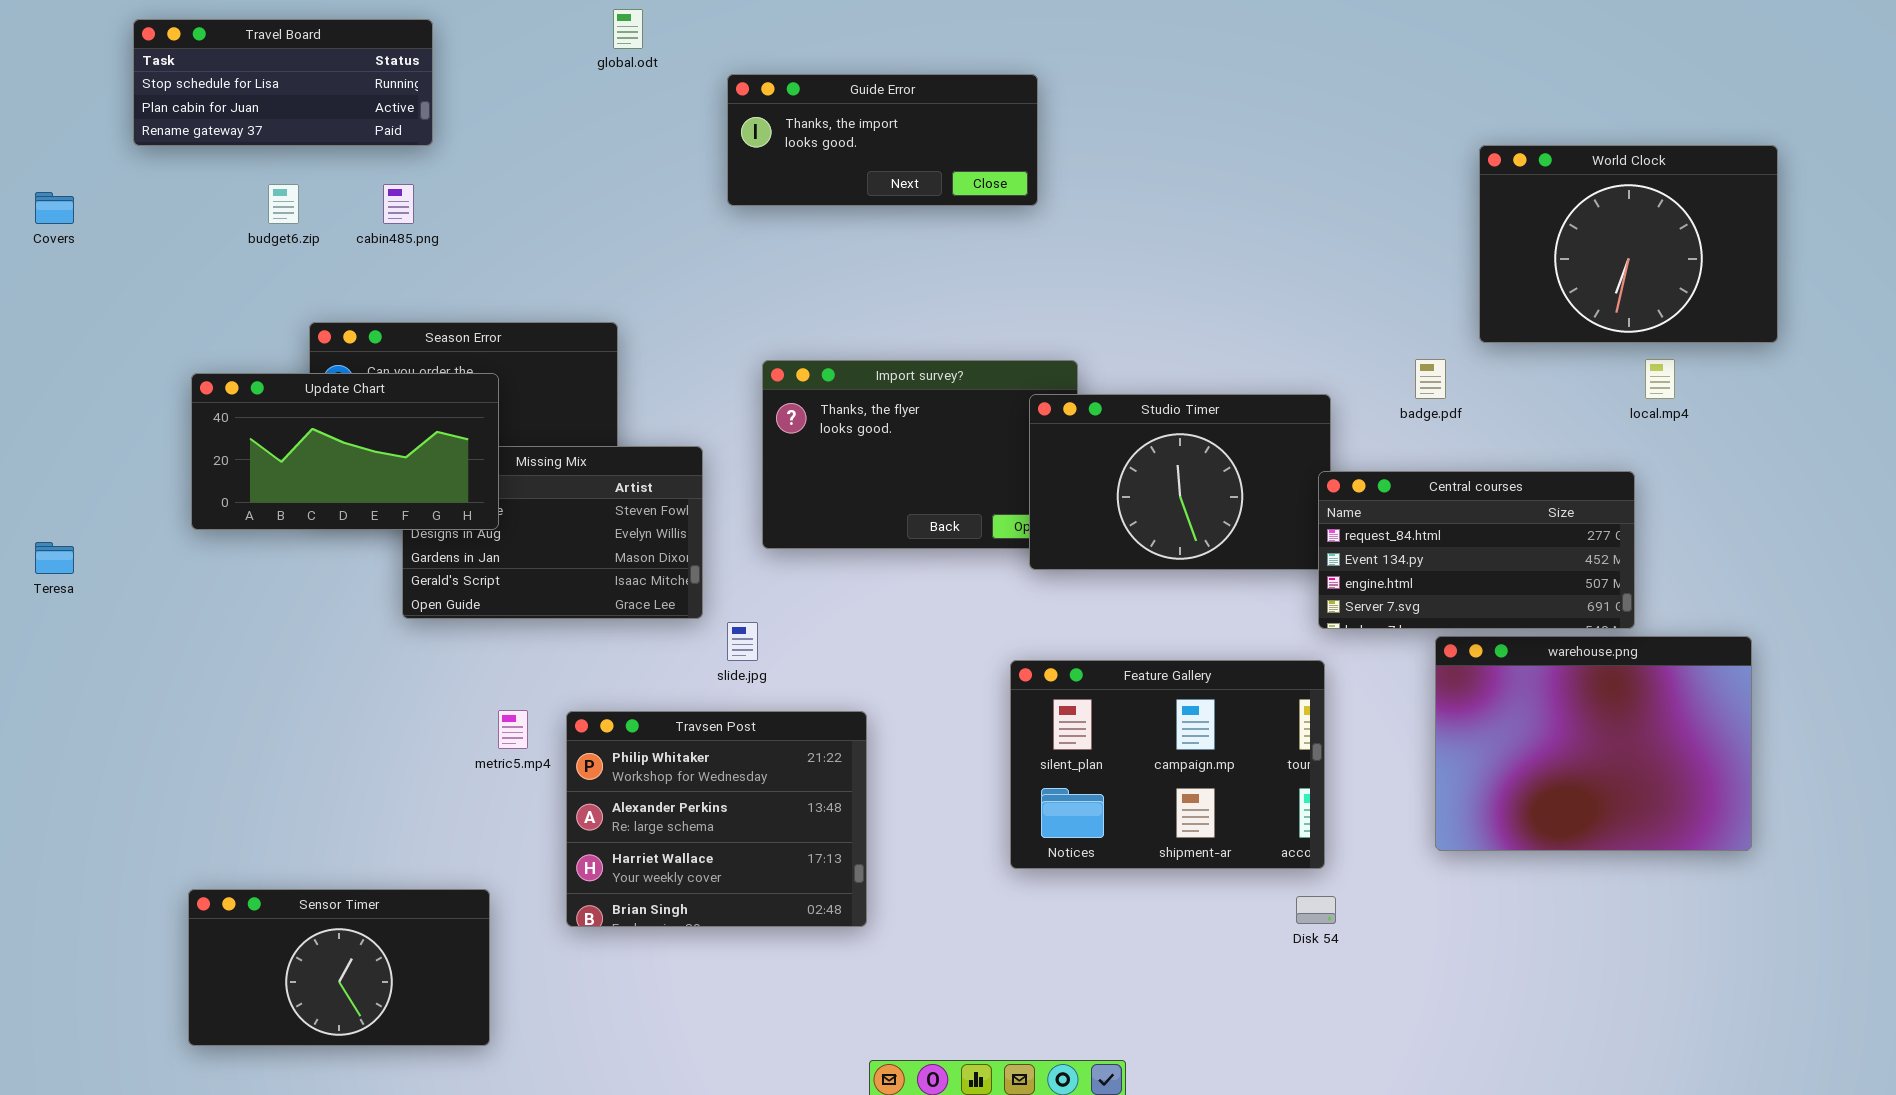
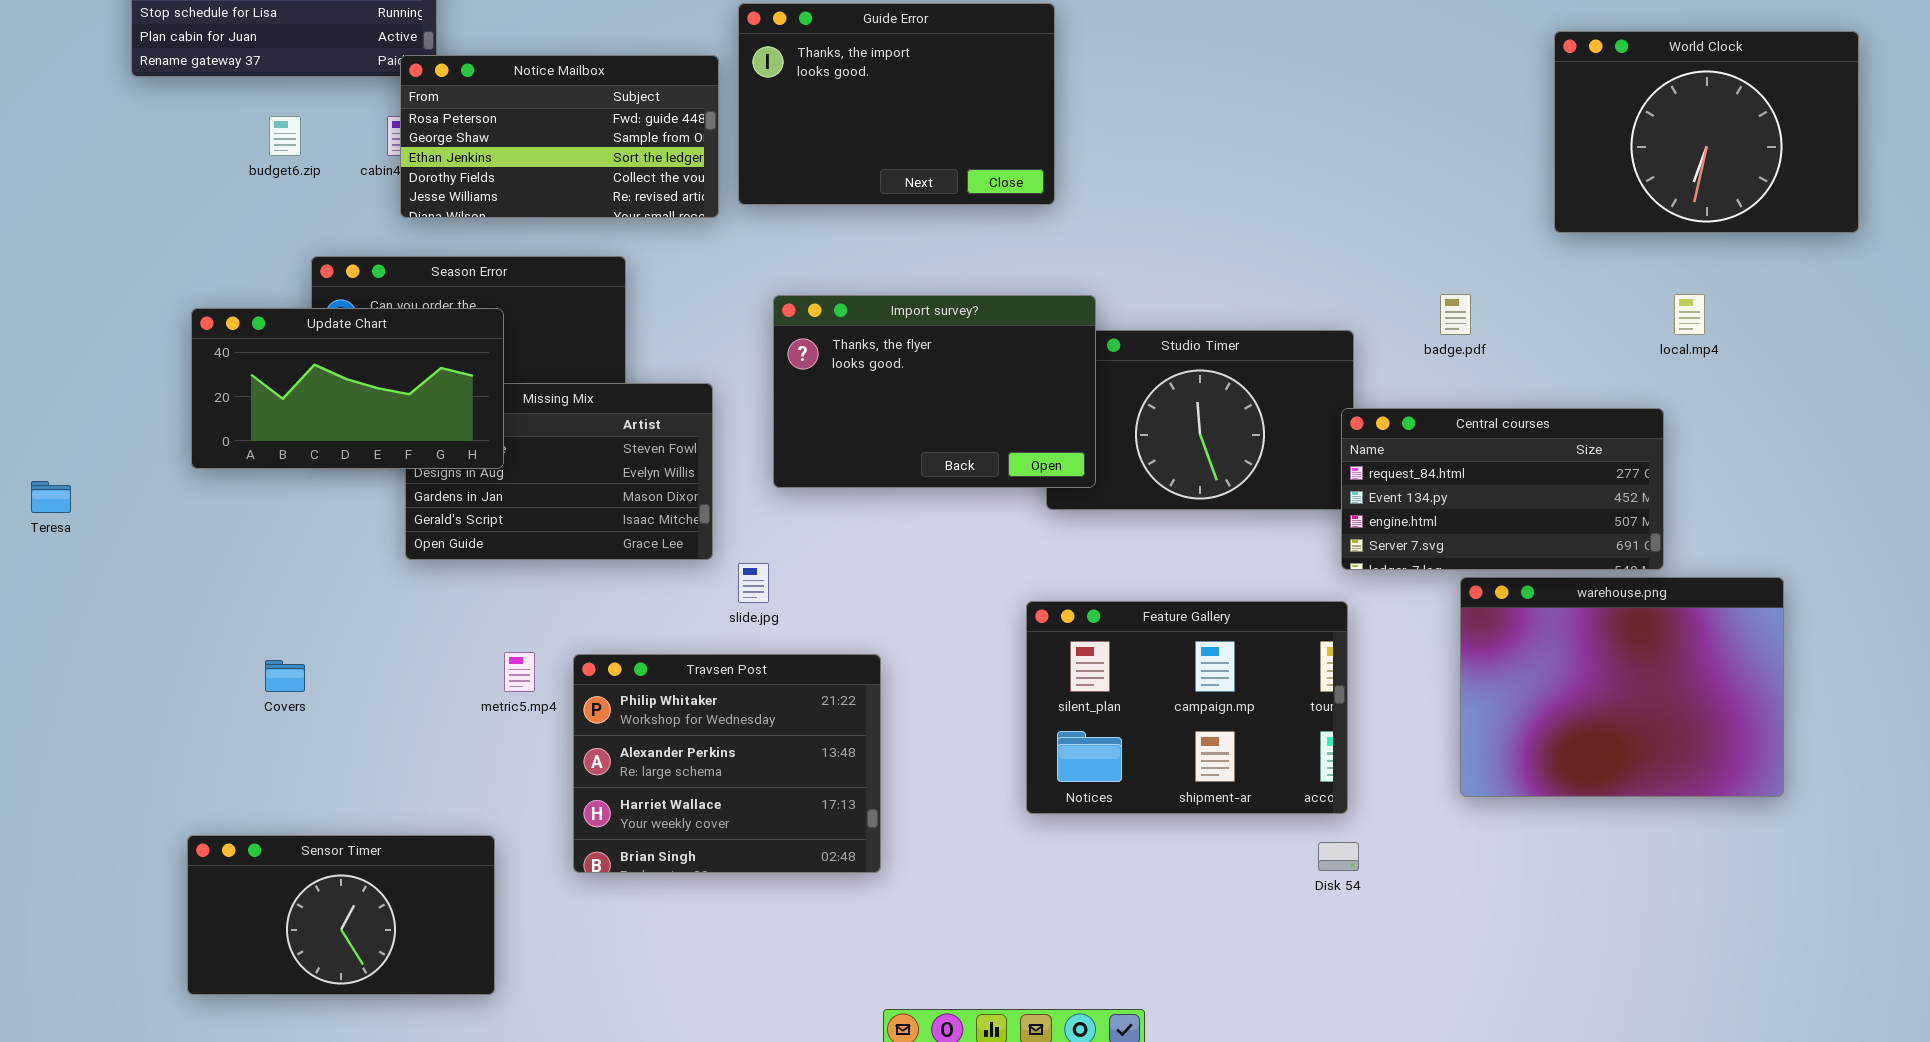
Guide Error: [727,74,1038,206] -> [738,3,1055,205], resized
Notice Mailbox: none -> [400,55,719,218], opened
World Clock: [1479,145,1778,343] -> [1554,31,1859,233], moved
Covers: [35,192,74,224] -> [265,660,305,692], moved
Import survey?: [762,360,1078,549] -> [773,295,1096,488], raised

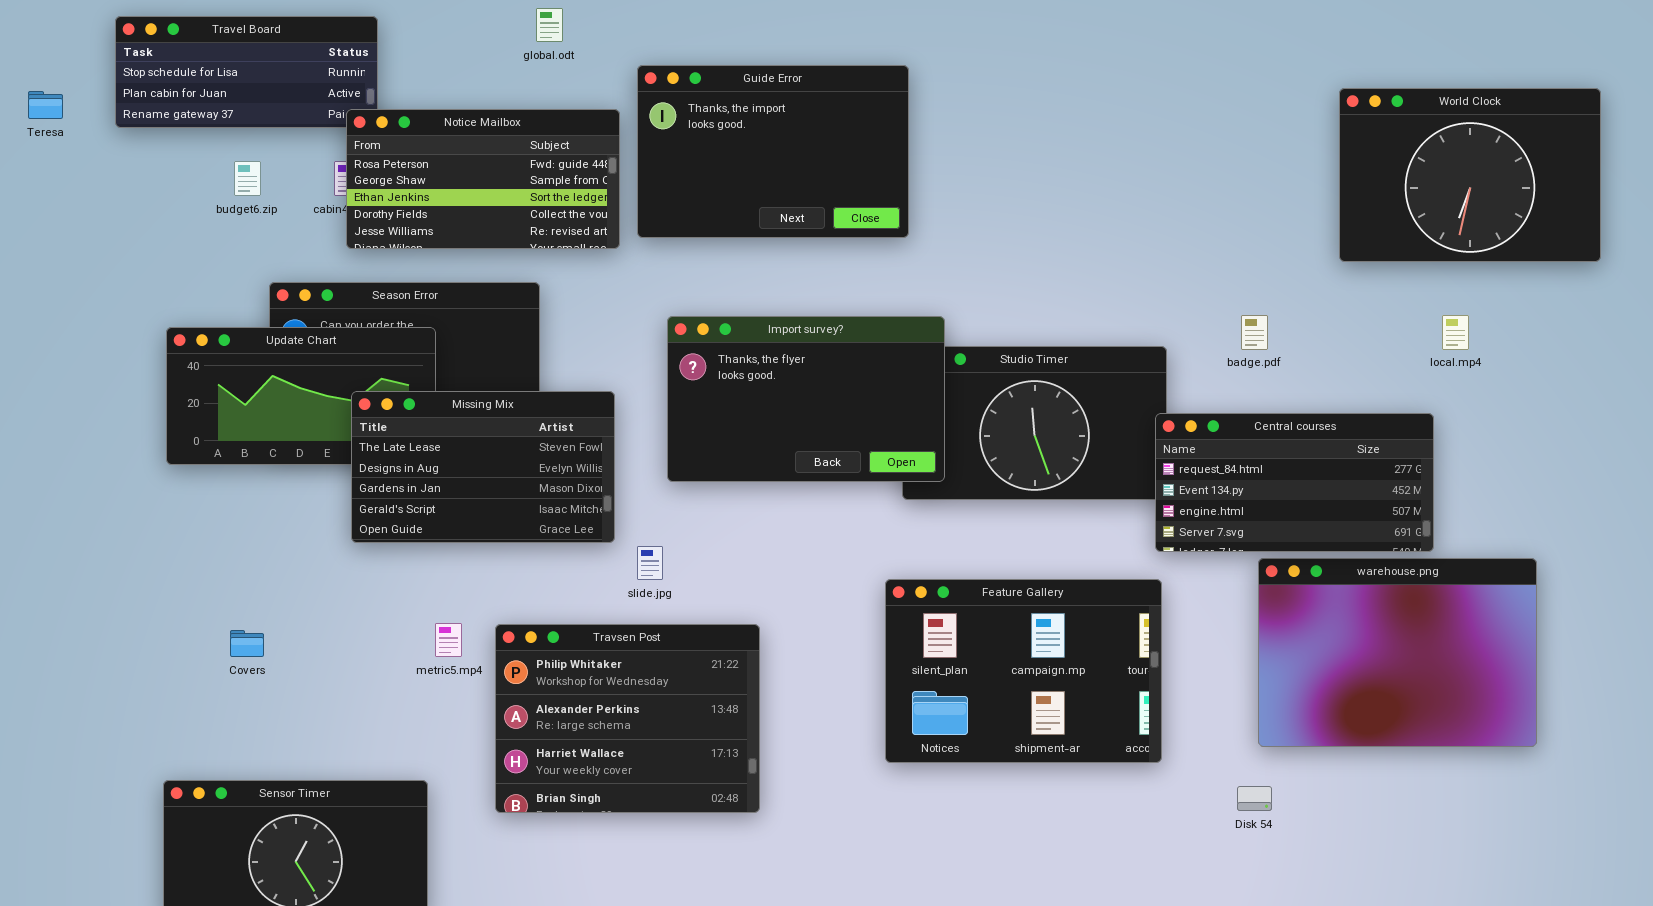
Missing Mix: [405,383,713,560] -> [351,391,615,543], raised
Teresa: [31,481,71,513] -> [28,91,63,119], moved
Disk 54: [1318,842,1359,871] -> [1237,786,1272,811], moved

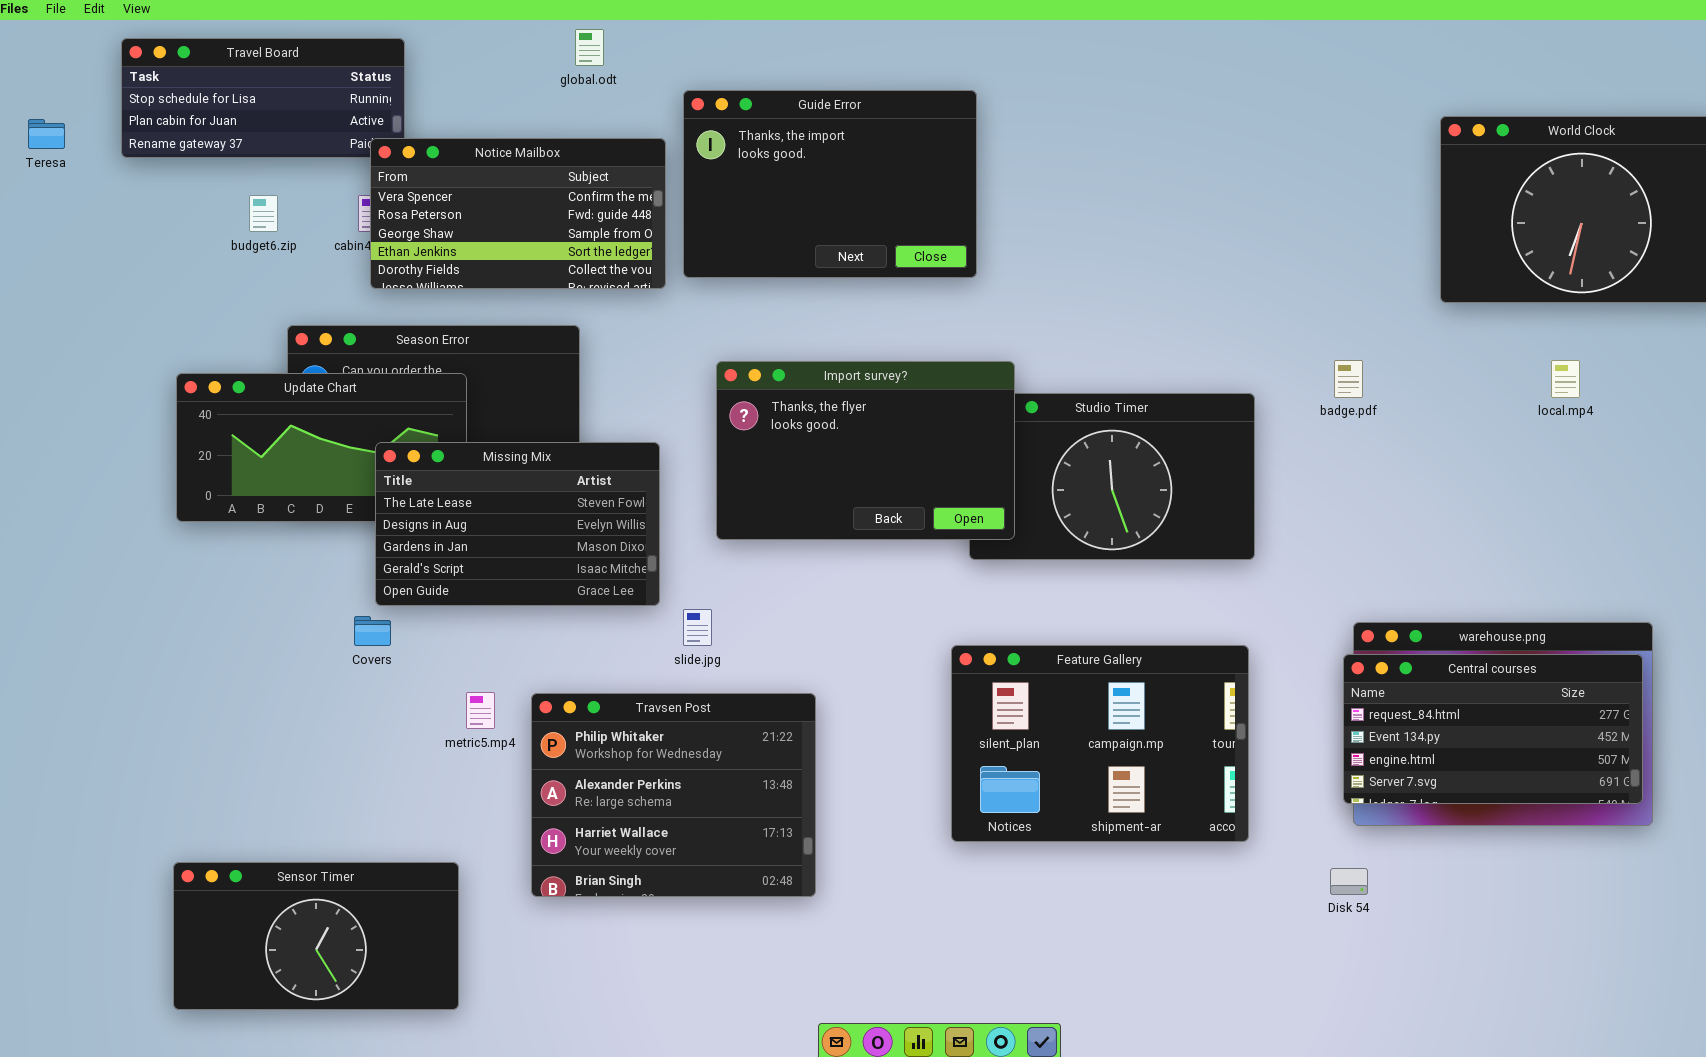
Notice Mailbox: [346,109,620,249] -> [370,138,666,289], scrolled up 1 row
Central courses: [1155,413,1434,552] -> [1343,654,1643,804], moved
Covers: [230,630,264,657] -> [354,616,391,646], moved

